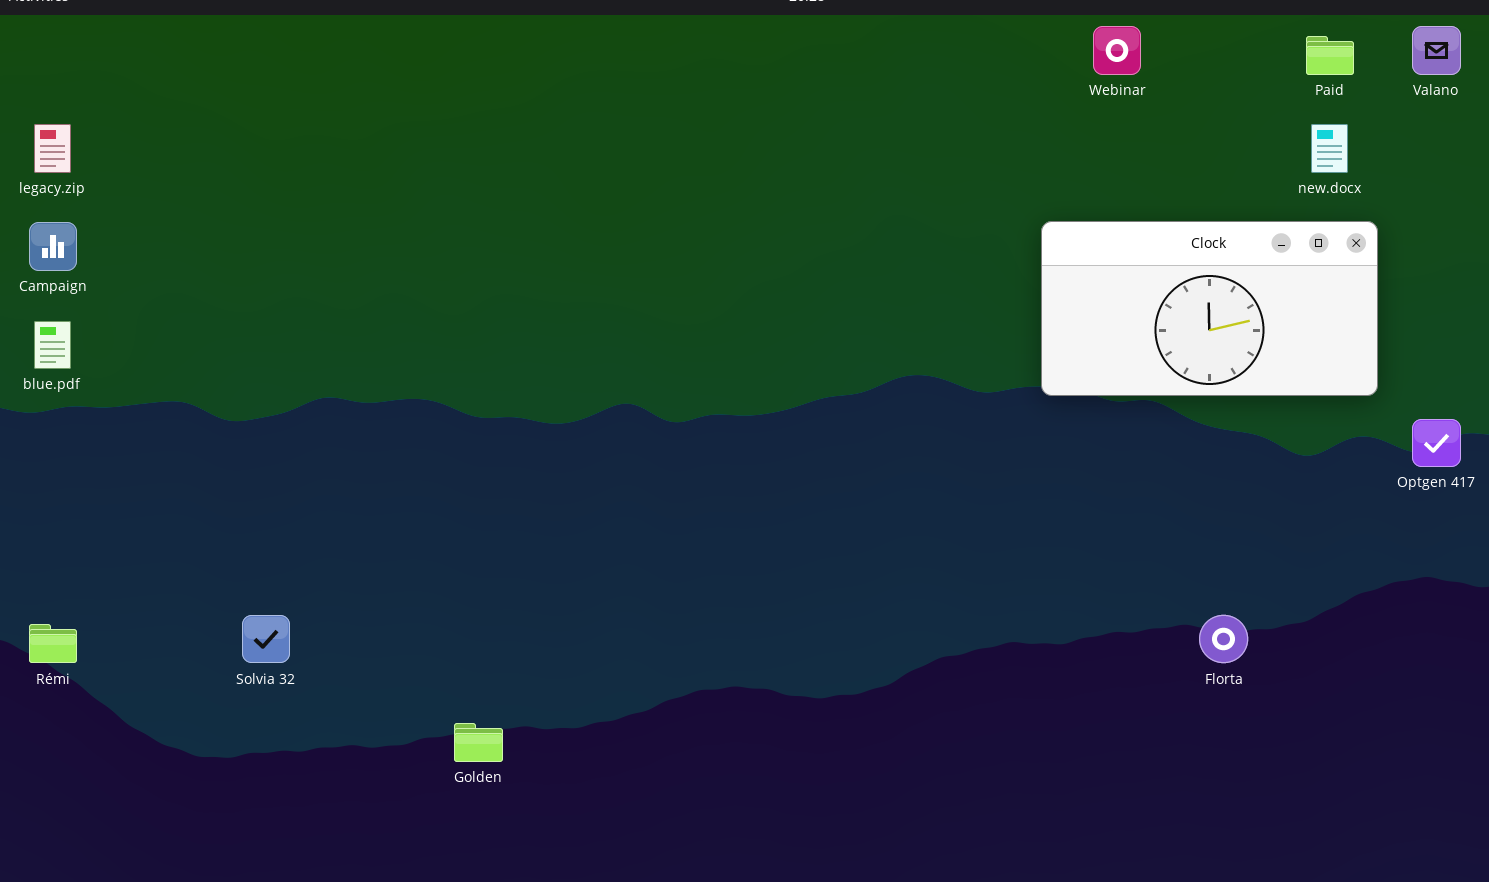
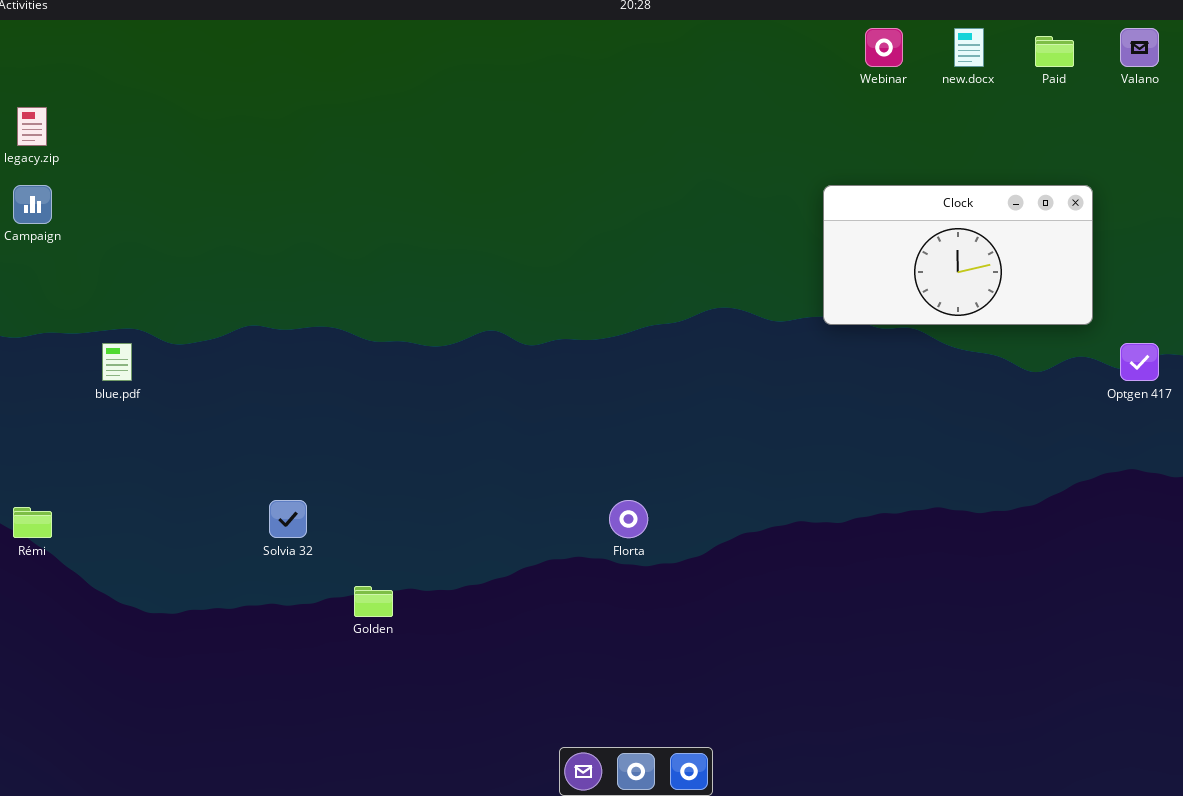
new.docx: [1311,124,1348,173] -> [954,28,984,67], moved
blue.pdf: [34,321,71,369] -> [102,343,132,381], moved
Solvia 32: [242,615,290,663] -> [269,500,307,538], moved
Florta: [1199,615,1248,663] -> [609,500,648,538], moved

